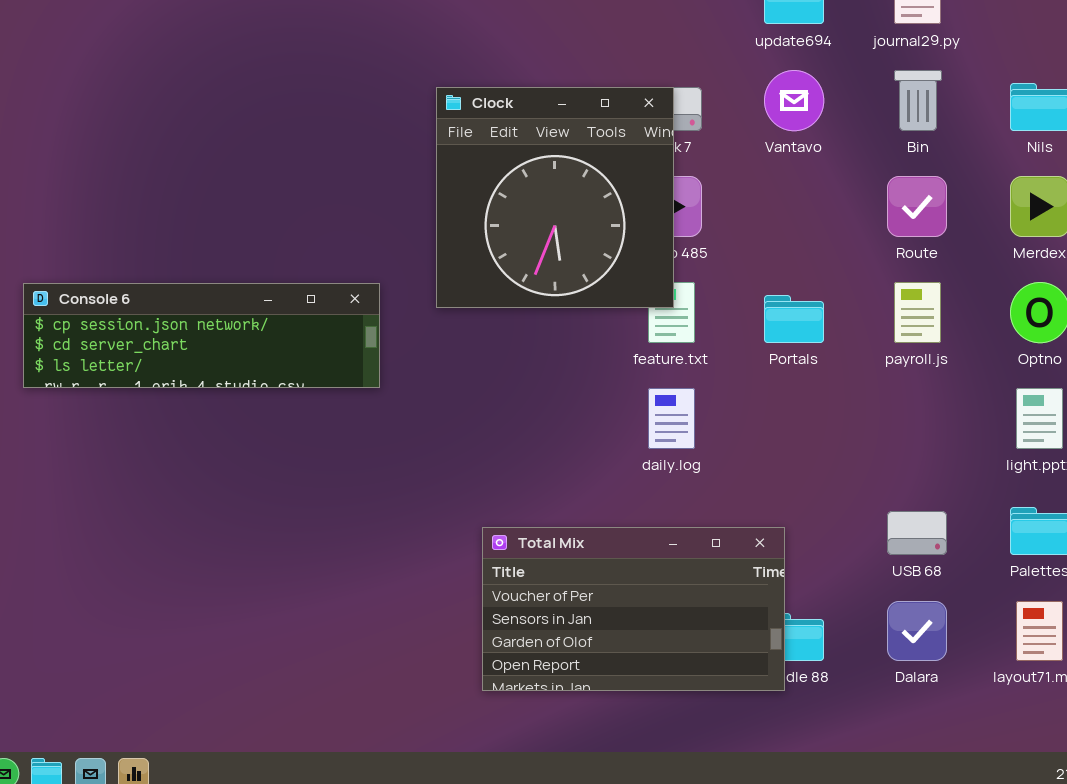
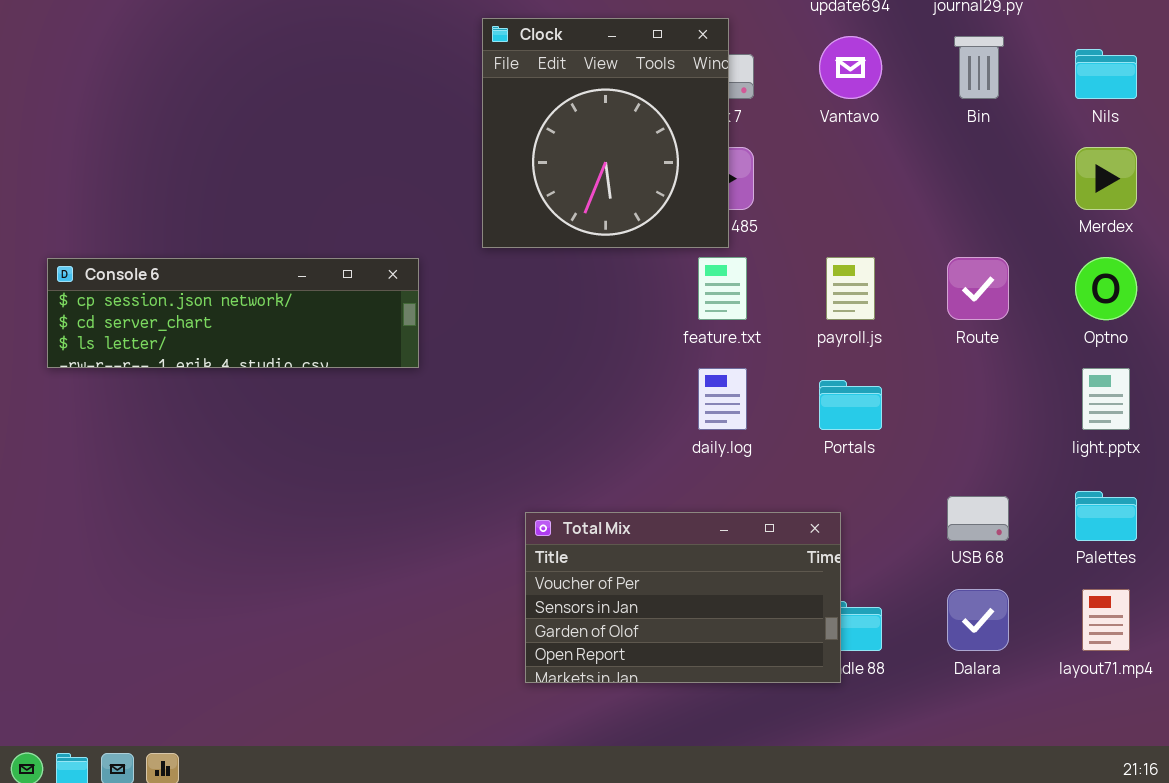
Clock: [436,87,674,308] -> [482,18,729,248], moved
Route: [887,176,947,237] -> [947,257,1009,320], moved
payroll.js: [894,282,941,343] -> [826,257,875,320], moved
Portals: [764,295,824,343] -> [819,380,882,430], moved

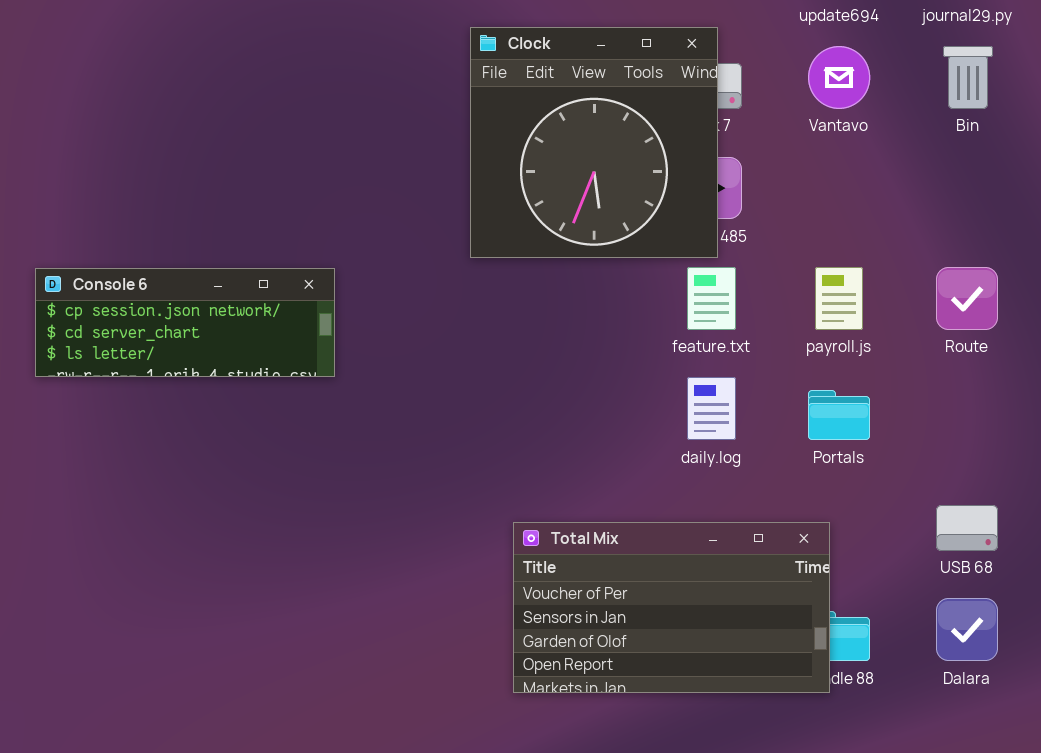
Console 6: [47,258,419,368] -> [35,268,335,377], resized

